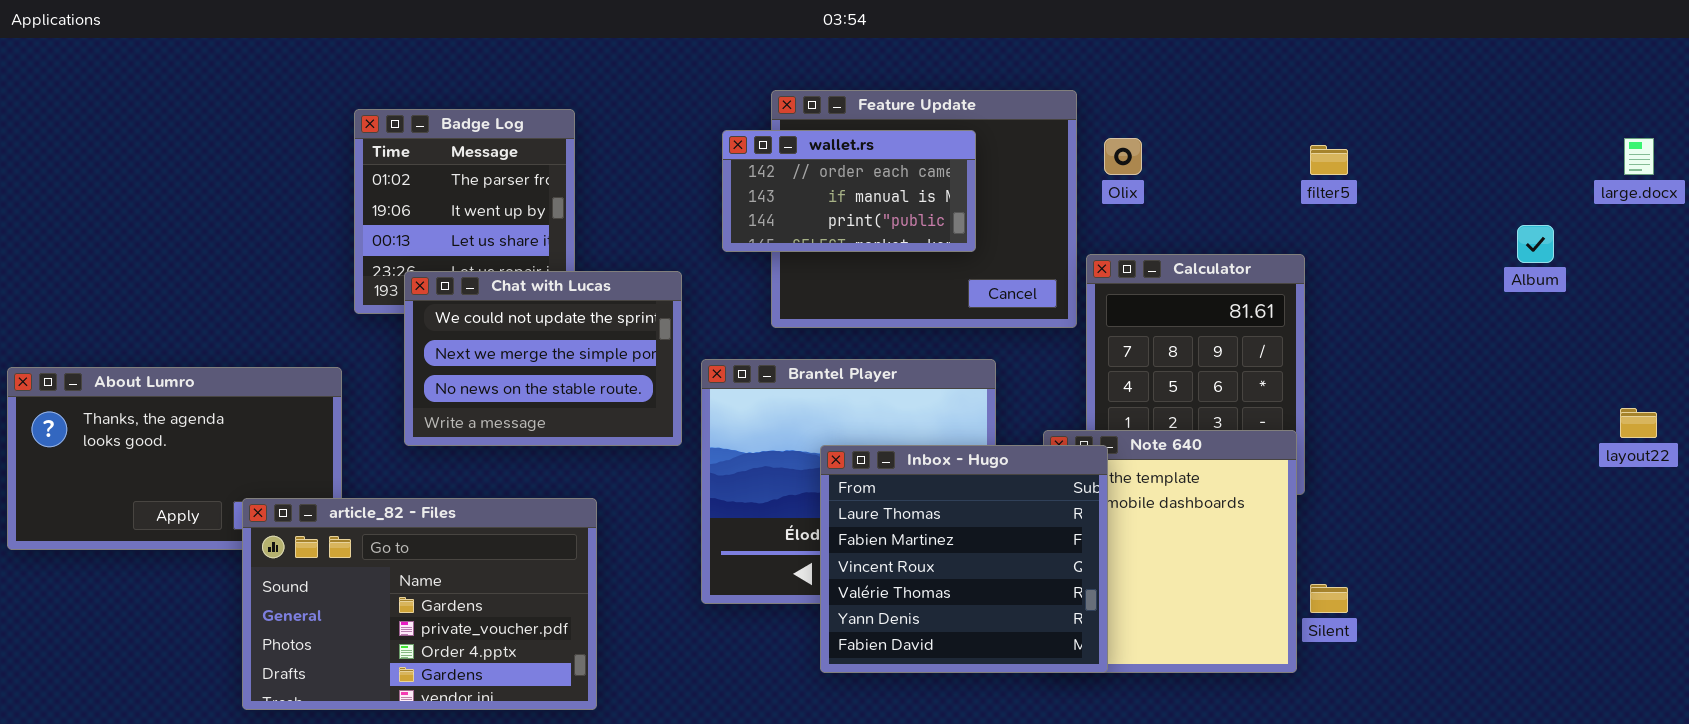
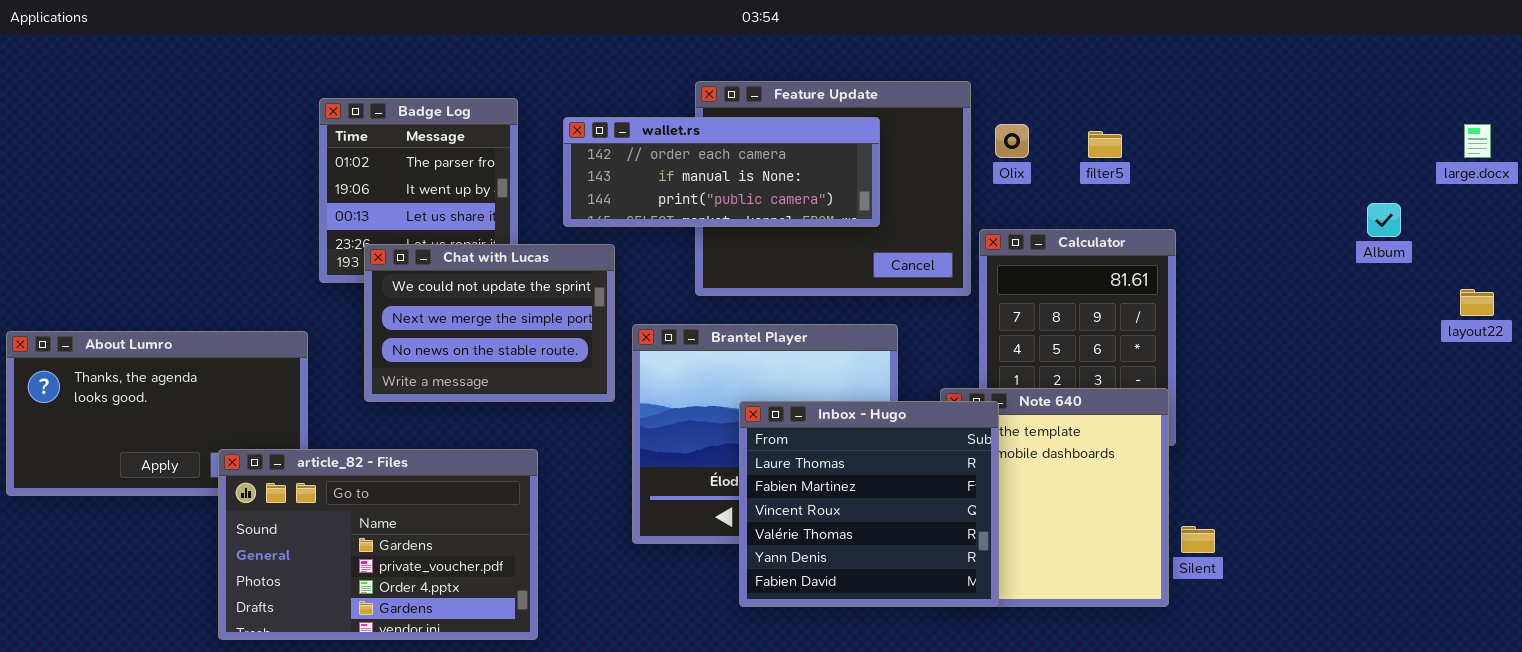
wallet.rs: [722,130,976,252] -> [563,117,880,227], resized
filter5: [1310,145,1348,175] -> [1088,131,1122,158], moved
layout22: [1620,408,1657,438] -> [1460,289,1494,316], moved

